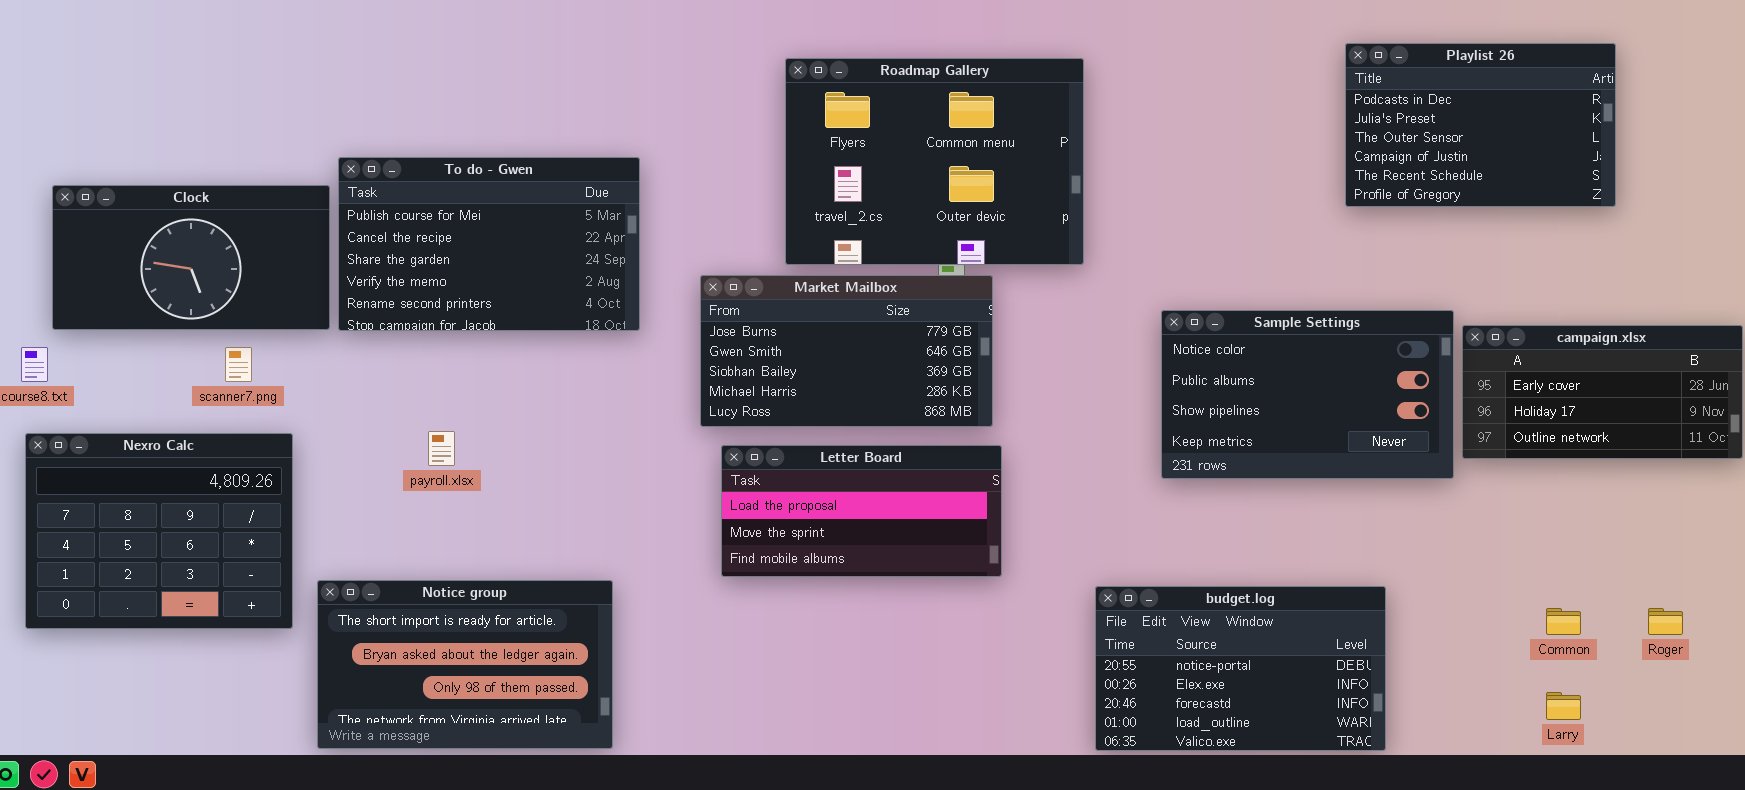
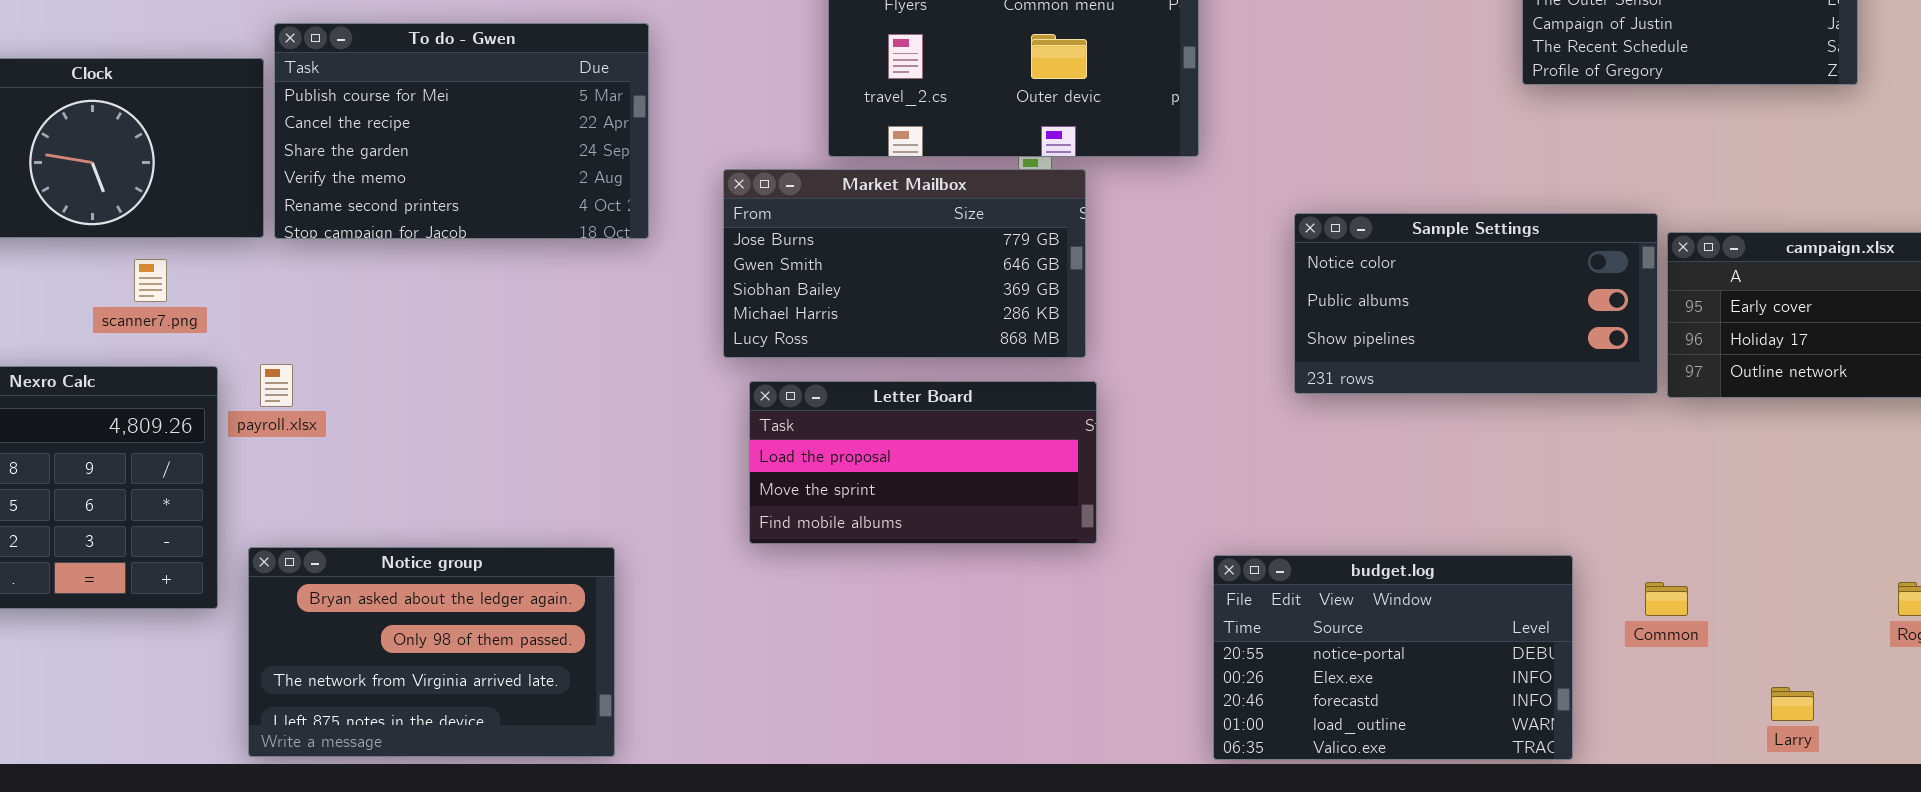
Sample Settings: [1161,310,1454,479] -> [1294,213,1658,394], resized
payroll.xlsx: [428,431,455,466] -> [260,364,293,407], moved
Notice group: [317,580,613,749] -> [248,547,615,757], scrolled down 1 row
Common: [1546,608,1581,635] -> [1645,582,1688,616], moved

